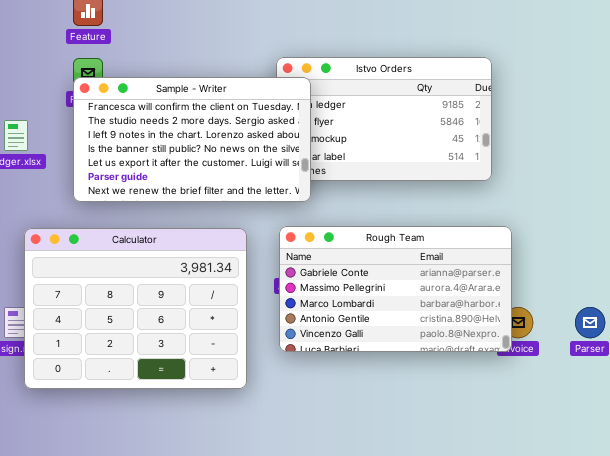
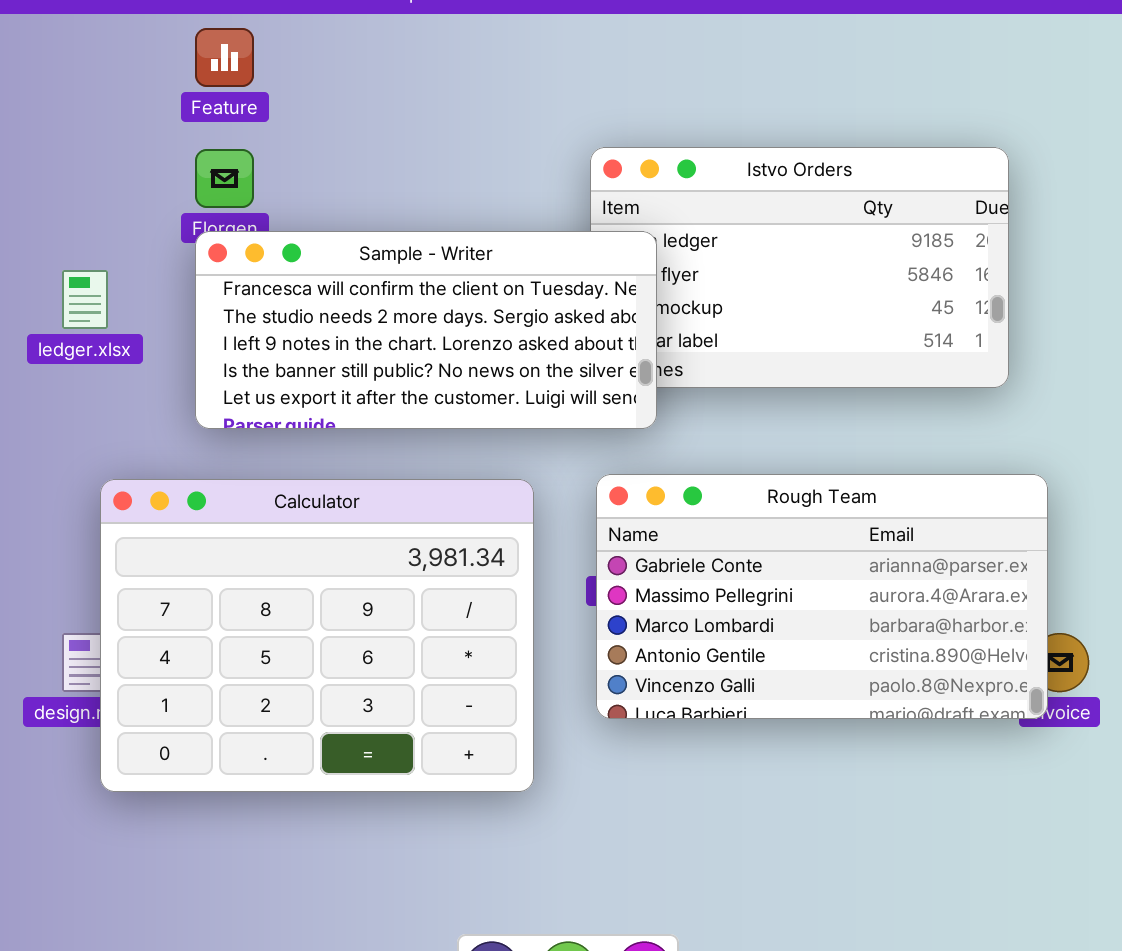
Sample - Writer: [73,77,311,202] -> [195,231,657,429], resized

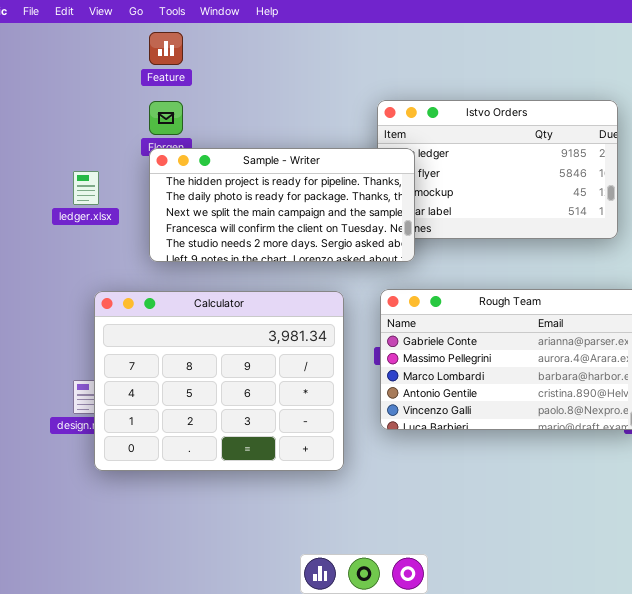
Sample - Writer: [195,231,657,429] -> [149,148,415,262], scrolled up 3 rows

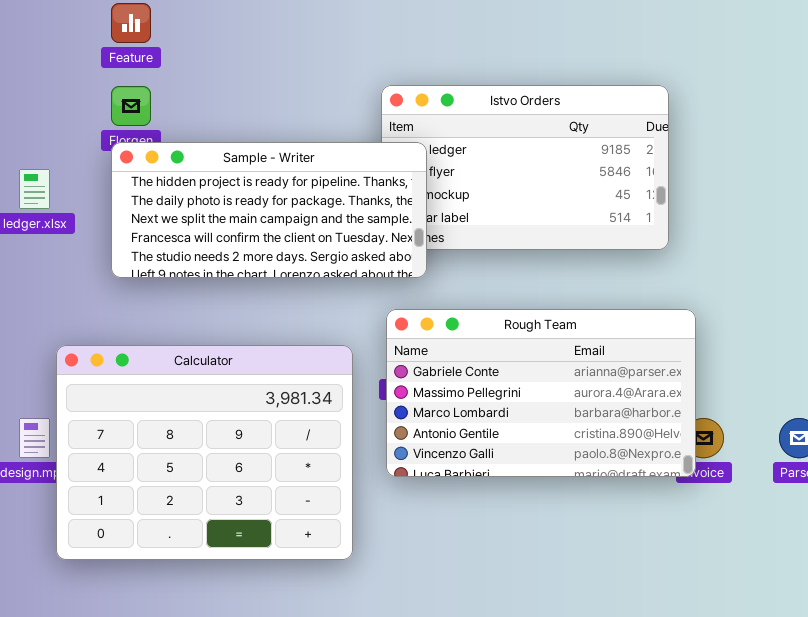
Calculator: [94,291,344,471] -> [56,345,353,560], moved

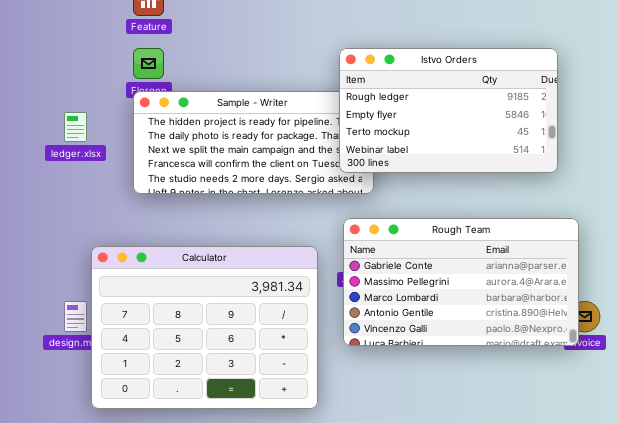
Istvo Orders: [381,85,669,250] -> [339,48,558,173], raised

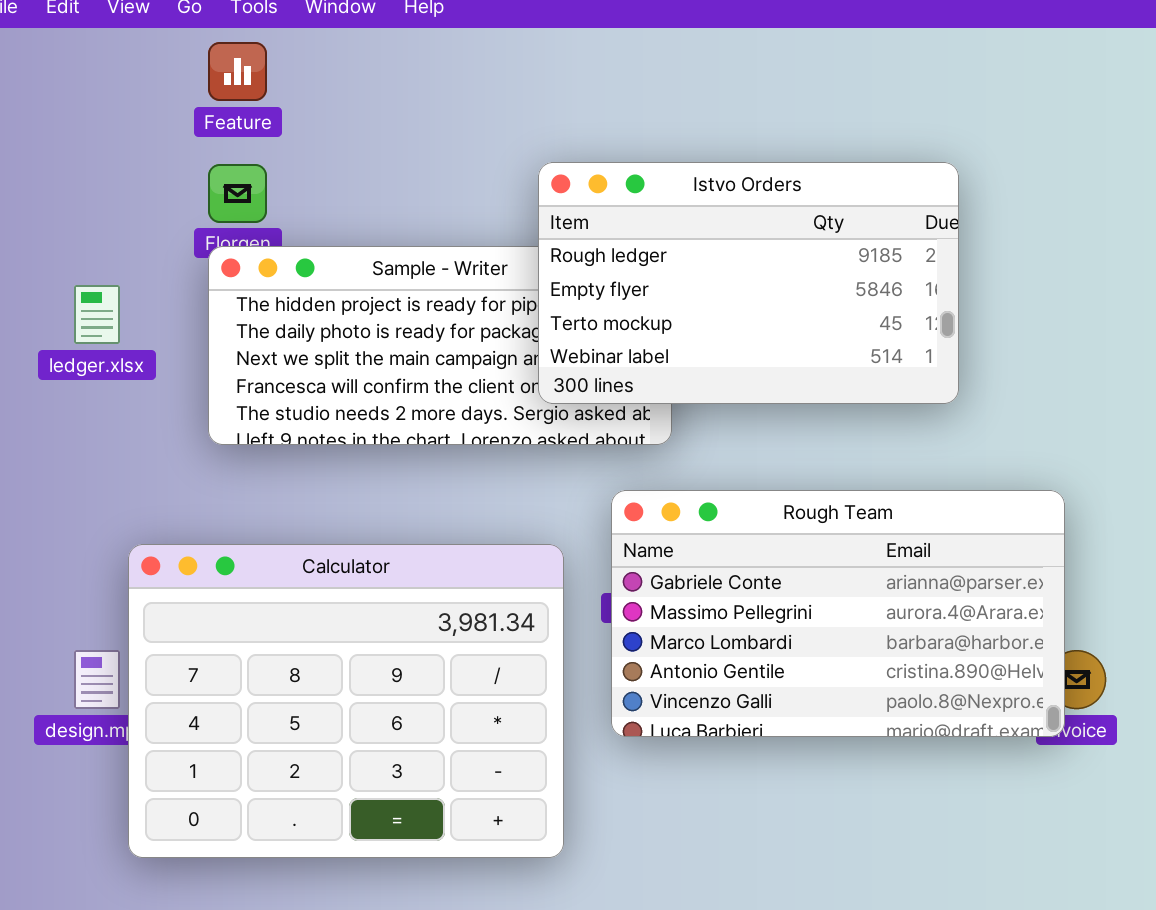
Istvo Orders: [339,48,558,173] -> [538,162,959,404], moved

